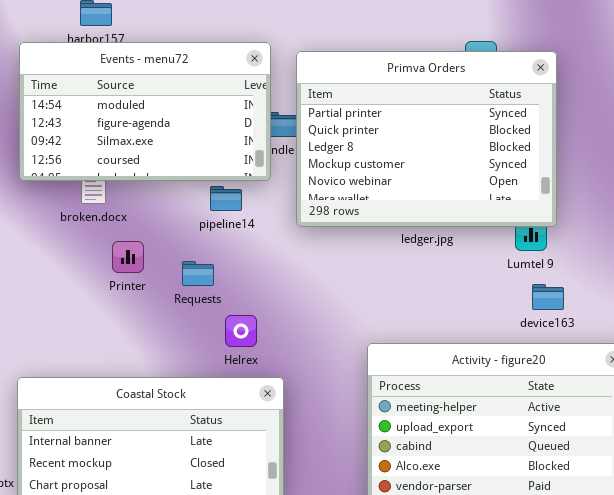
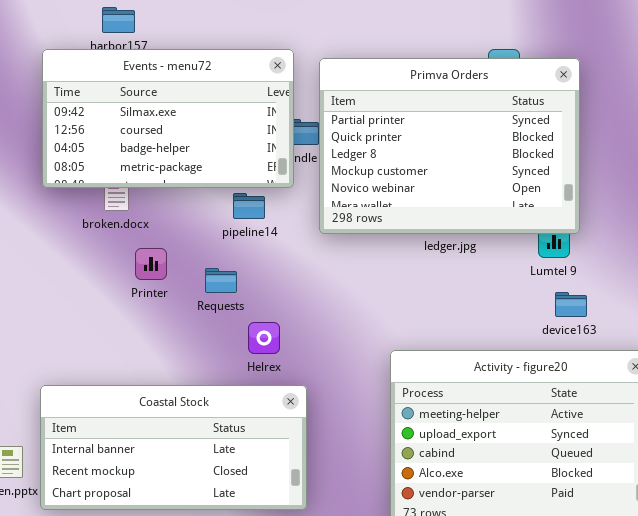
Events - menu72: [19,42,271,181] -> [42,49,294,188], scrolled down 2 rows

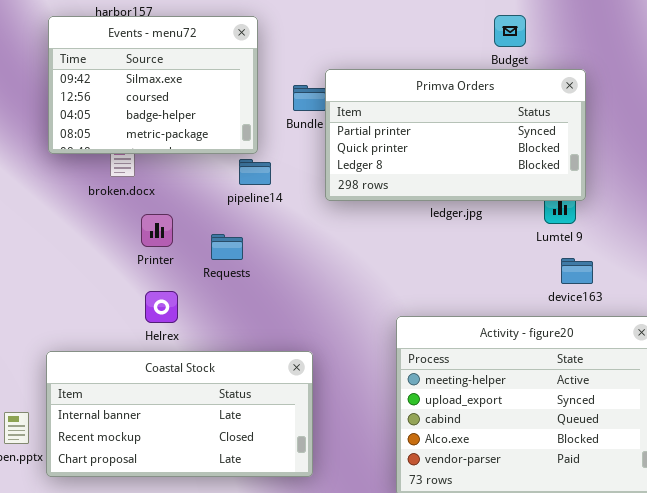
Events - menu72: [42,49,294,188] -> [48,16,258,154], resized
Primva Orders: [319,58,580,234] -> [325,69,586,201], resized
Helrex: [248,322,280,354] -> [145,291,178,323], moved

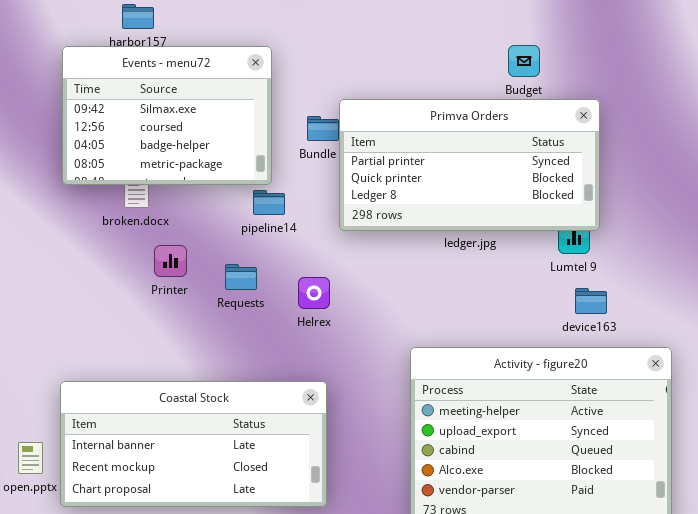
Helrex: [145,291,178,323] -> [298,277,330,309], moved

